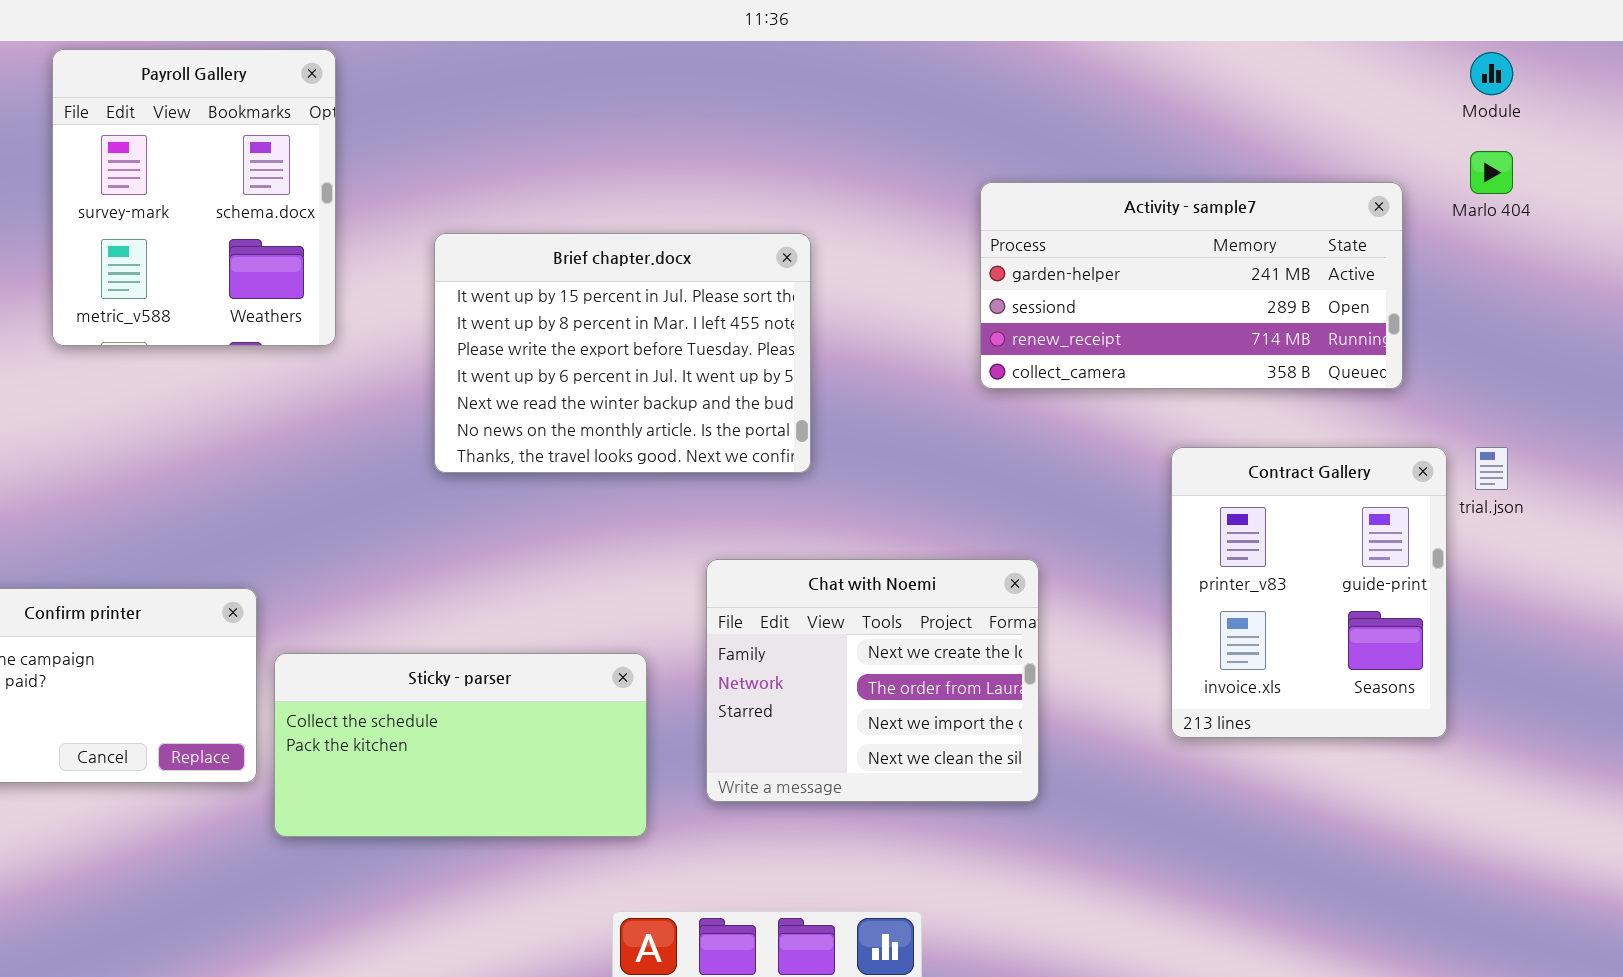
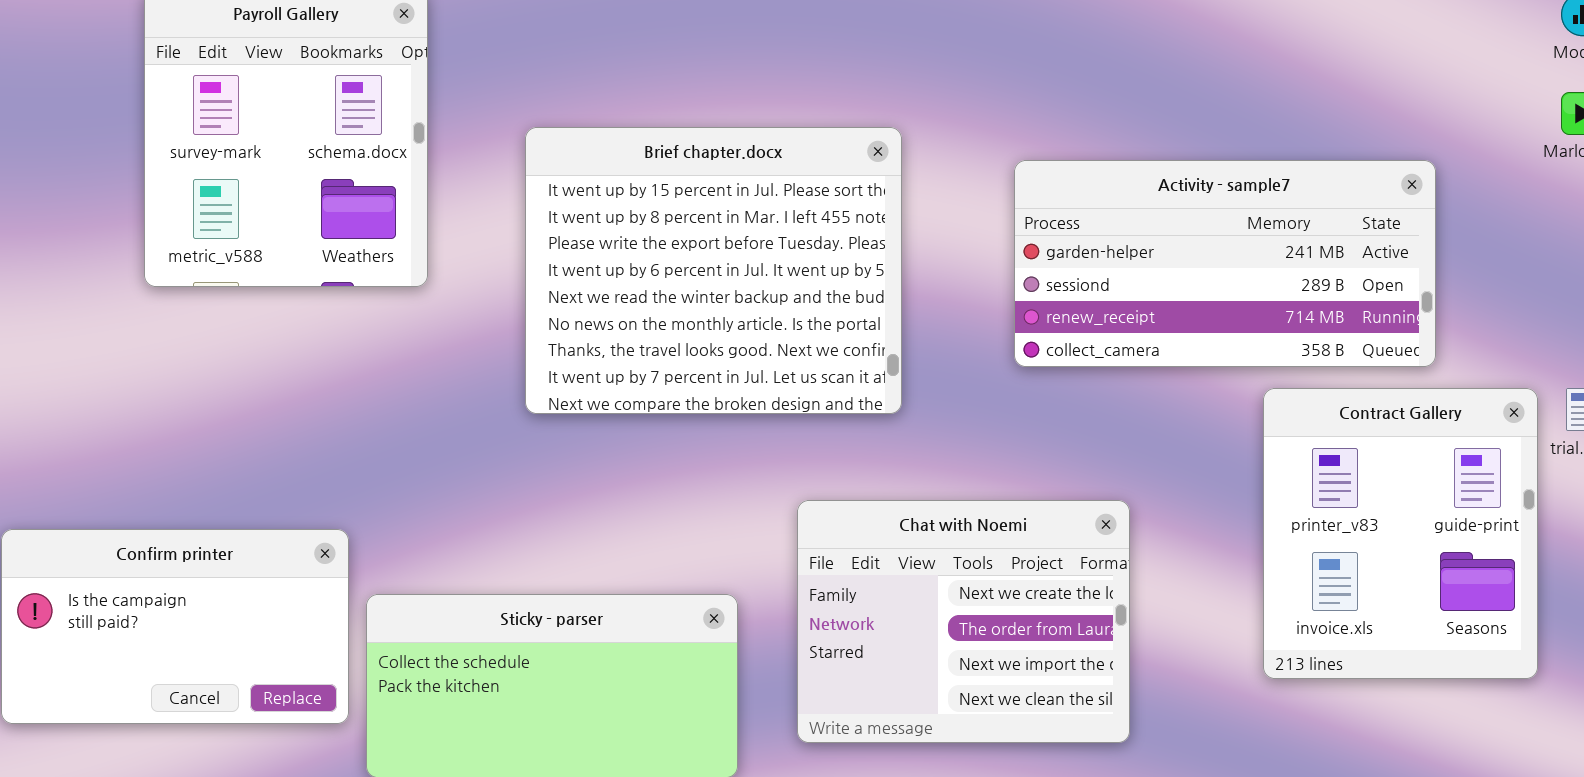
Activity - sample7: [980,182,1403,389] -> [1014,160,1436,367], moved
Brief chapter.docx: [434,233,811,473] -> [525,127,902,414], resized

